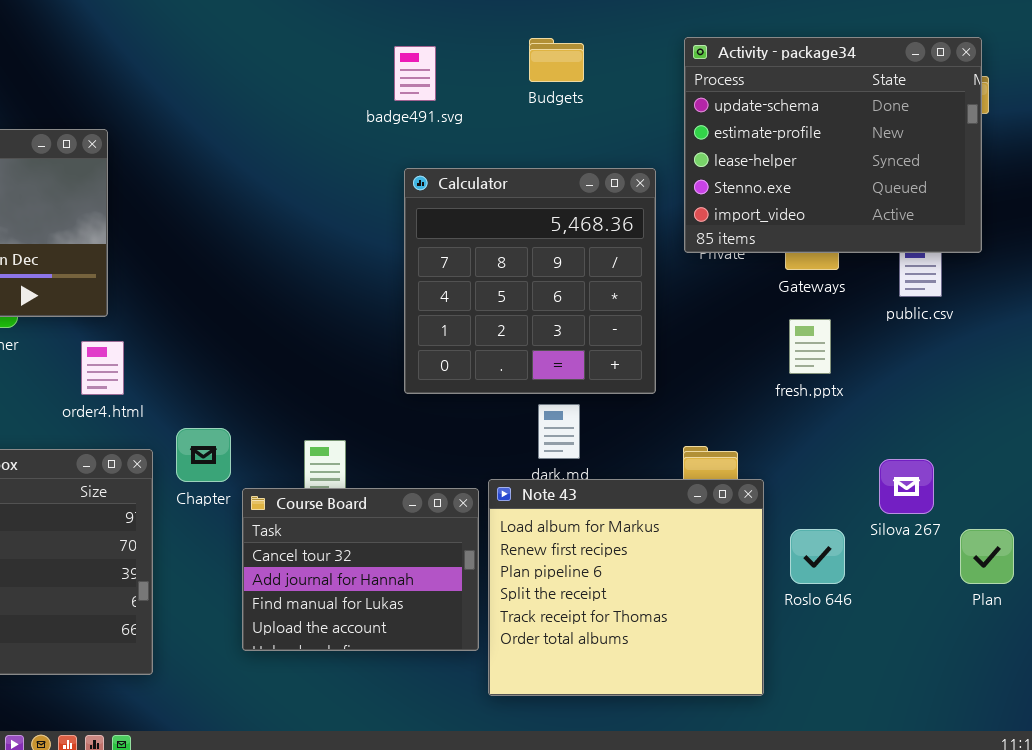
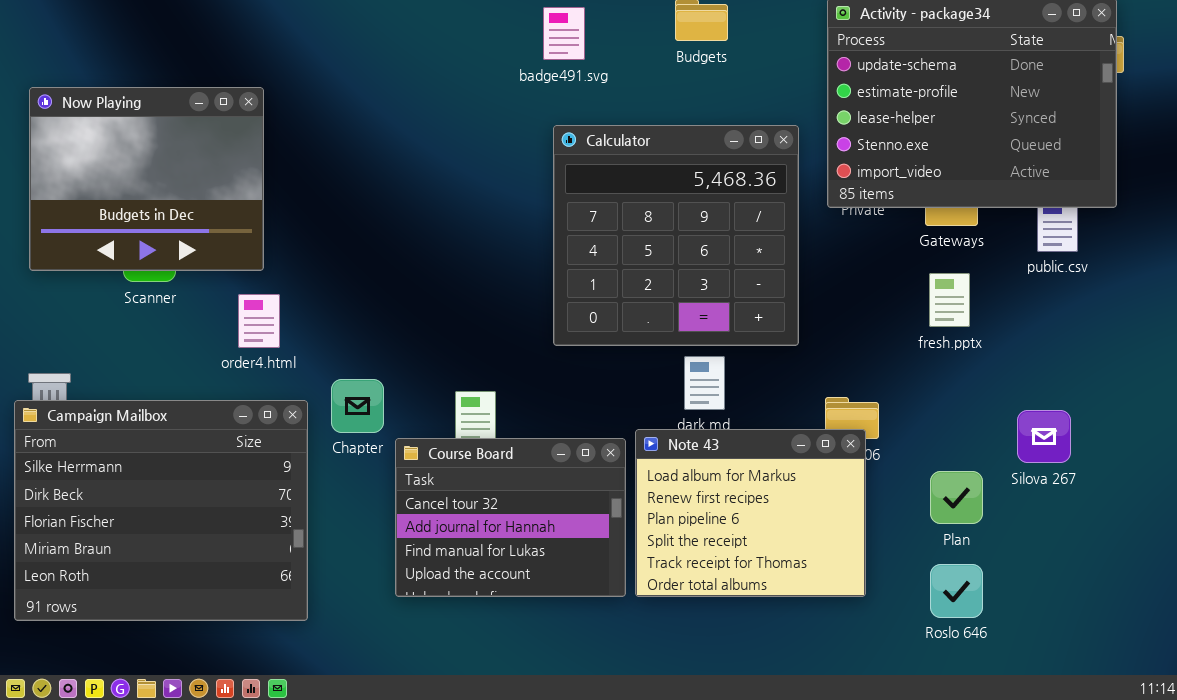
Note 43: [488,479,764,696] -> [635,429,866,597], resized
Roslo 646: [790,529,845,584] -> [930,564,983,618], moved
Plan: [960,529,1014,584] -> [930,471,983,524], moved

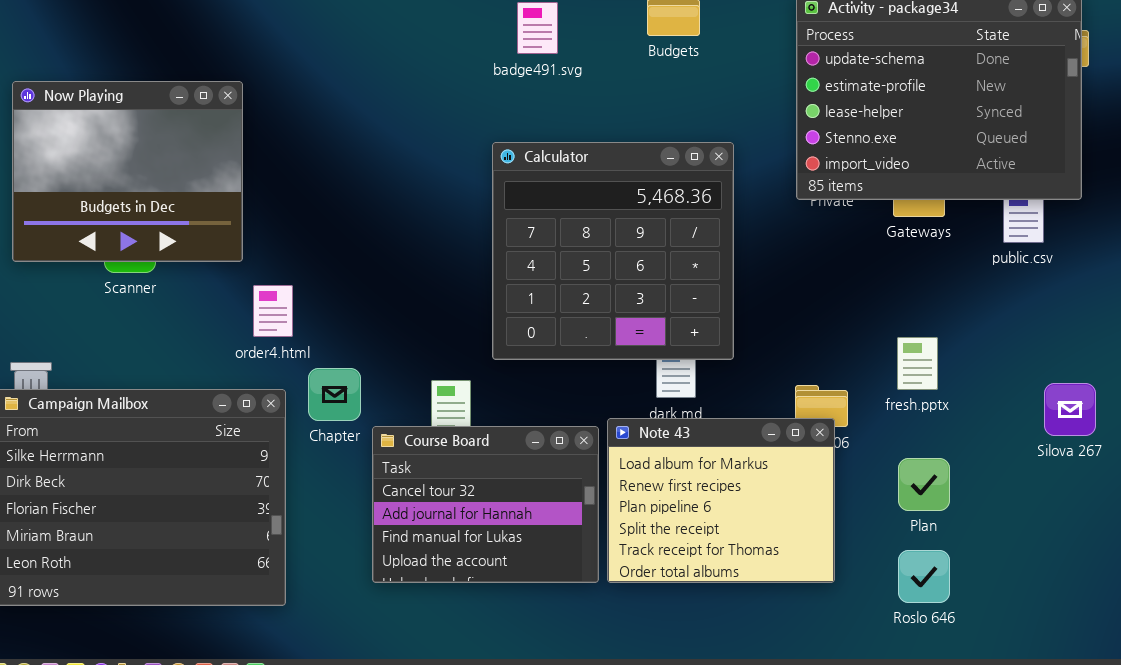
Calculator: [553,125,799,346] -> [492,142,734,360], moved
fresh.pptx: [929,273,970,327] -> [897,337,938,390], moved
order4.html: [238,294,280,348] -> [253,285,293,337], moved
Silova 267: [1017,410,1071,463] -> [1044,383,1096,436], moved

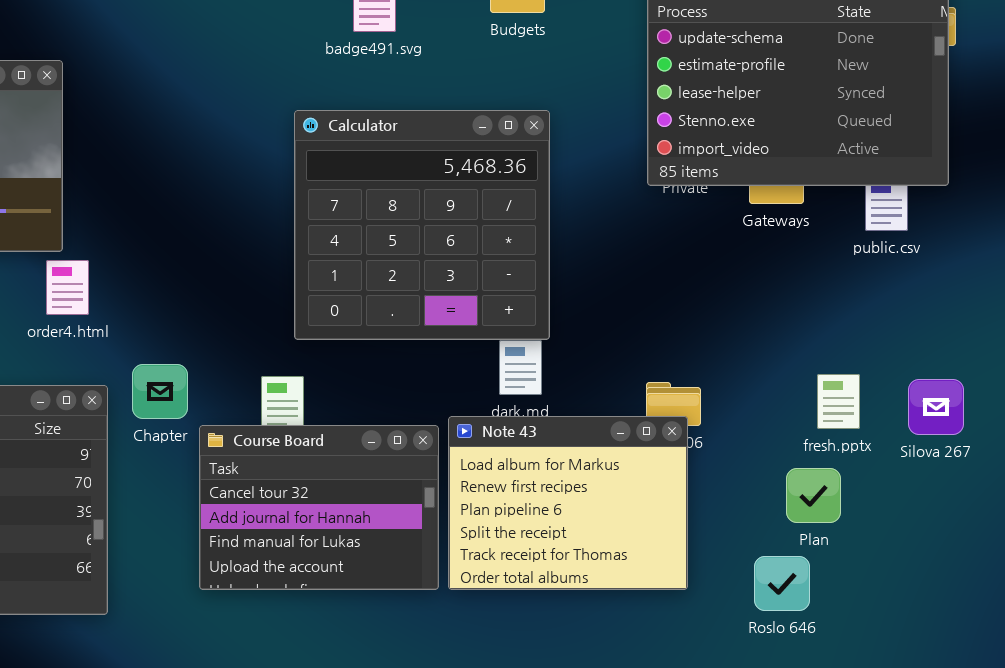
Calculator: [492,142,734,360] -> [294,110,550,340], moved
order4.html: [253,285,293,337] -> [46,260,89,315], moved
fresh.pptx: [897,337,938,390] -> [817,374,860,429], moved
Plan: [898,458,950,511] -> [786,468,841,523], moved

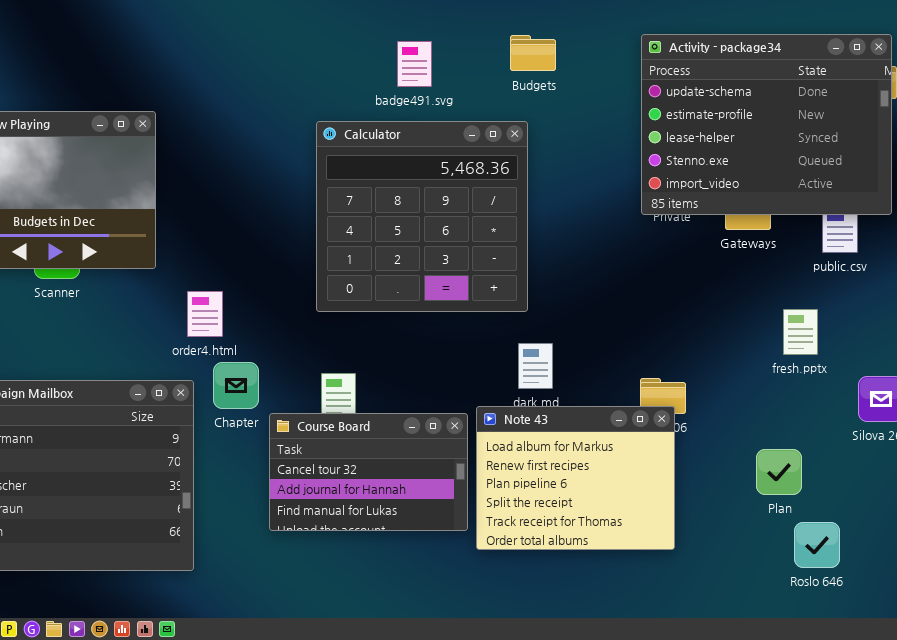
Calculator: [294,110,550,340] -> [316,121,528,312], moved
order4.html: [46,260,89,315] -> [187,291,223,337], moved
fresh.pptx: [817,374,860,429] -> [783,309,818,355], moved
Course Board: [199,425,439,590] -> [269,413,468,531], resized
Roslo 646: [754,556,810,611] -> [794,522,840,568], moved

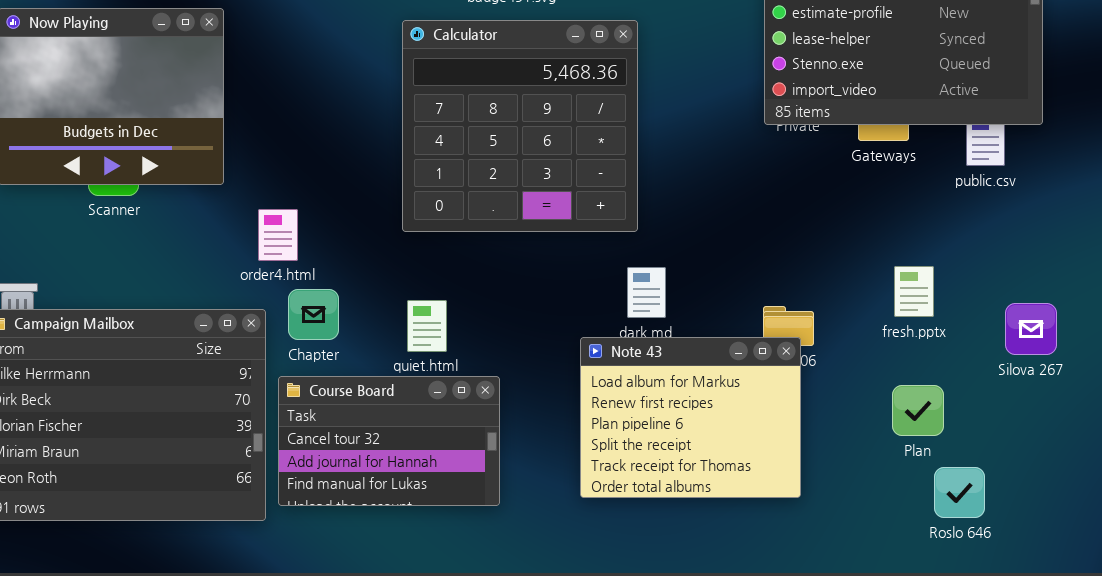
fresh.pptx: [783,309,818,355] -> [894,266,934,317], moved
Course Board: [269,413,468,531] -> [278,376,500,506], moved

